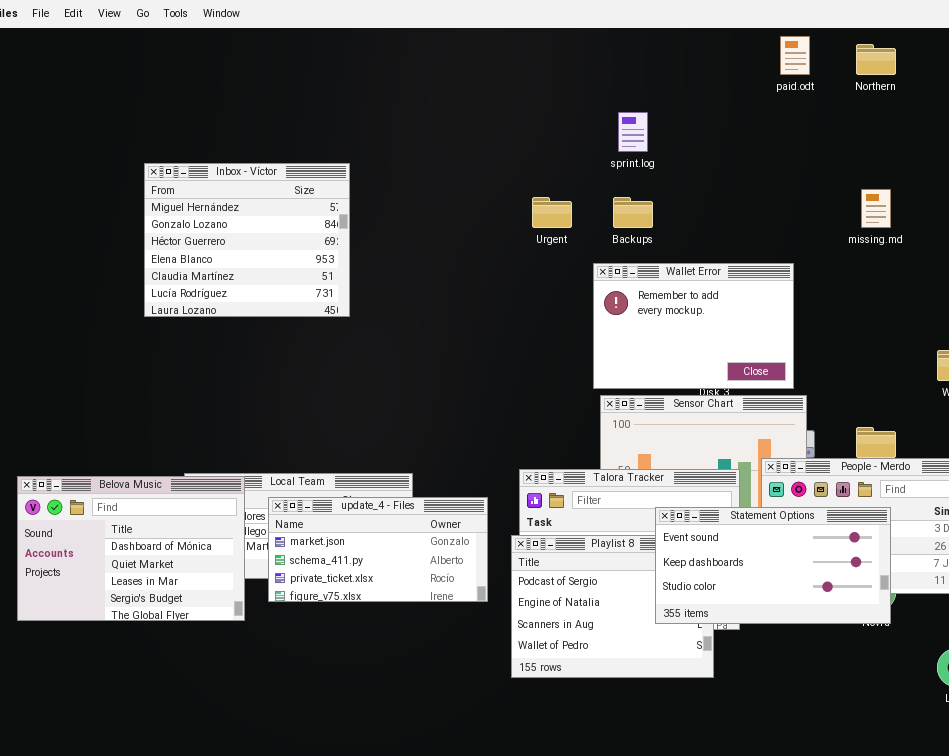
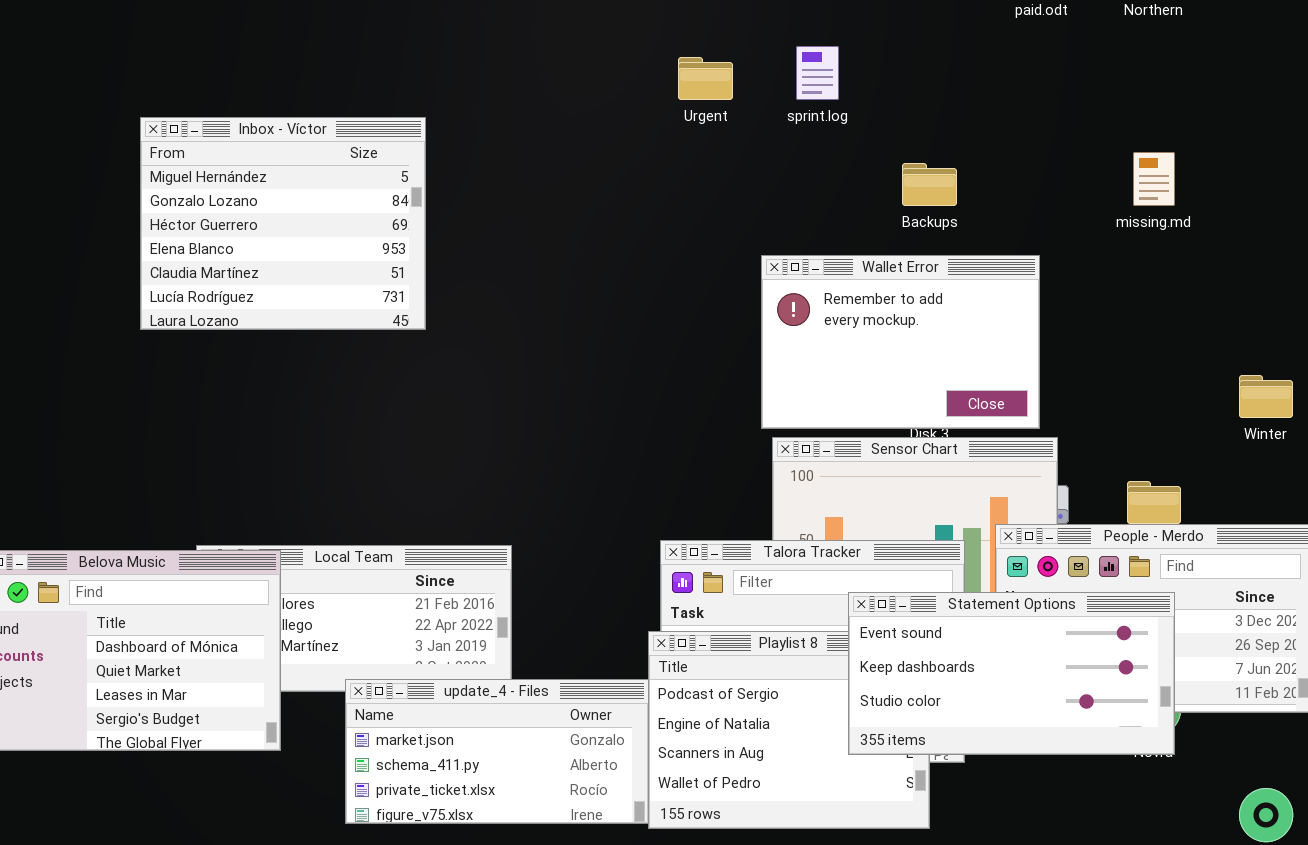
Urgent: [532,197,572,228] -> [678,57,733,100], moved
Backups: [613,197,653,228] -> [902,163,957,206], moved
update_4 - Files: [268,497,488,602] -> [345,679,649,824], moved

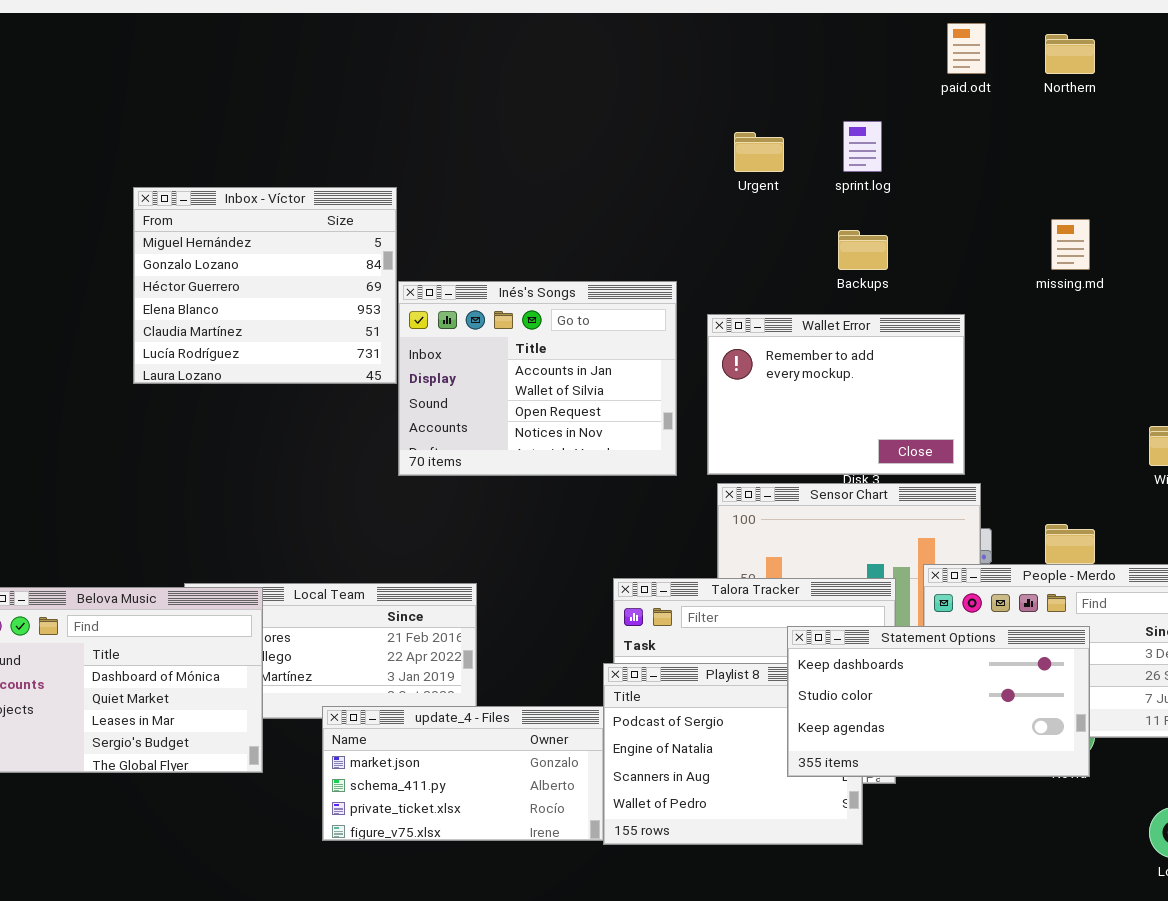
sprint.log: [796,46,839,100] -> [843,121,882,172], moved
Urgent: [678,57,733,100] -> [734,132,784,172], moved
Inés's Songs: none -> [398,281,677,476], opened
Statement Options: [848,592,1175,755] -> [787,626,1090,777], scrolled down 1 row

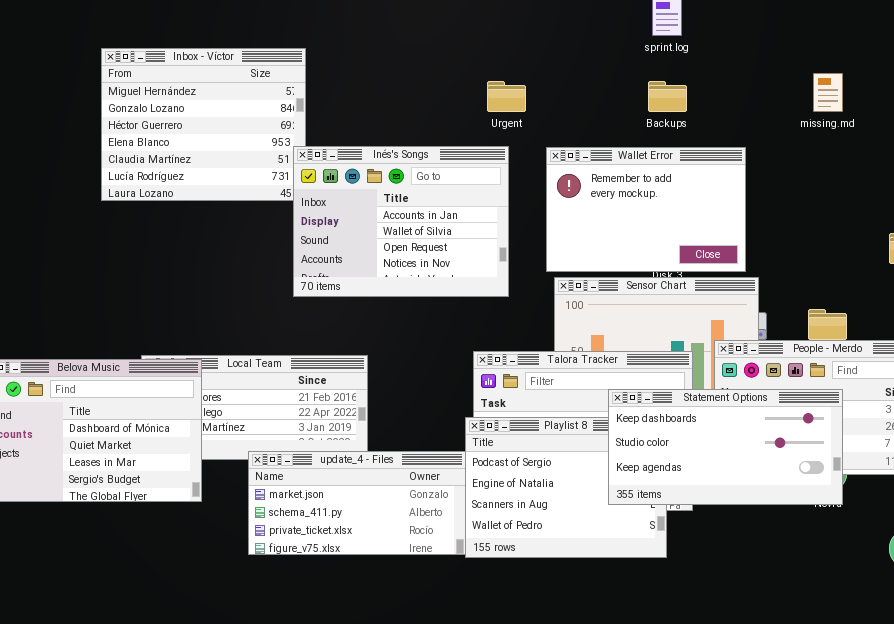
Urgent: [734,132,784,172] -> [487,81,526,112], moved
Inés's Songs: [398,281,677,476] -> [293,146,509,297], moved

